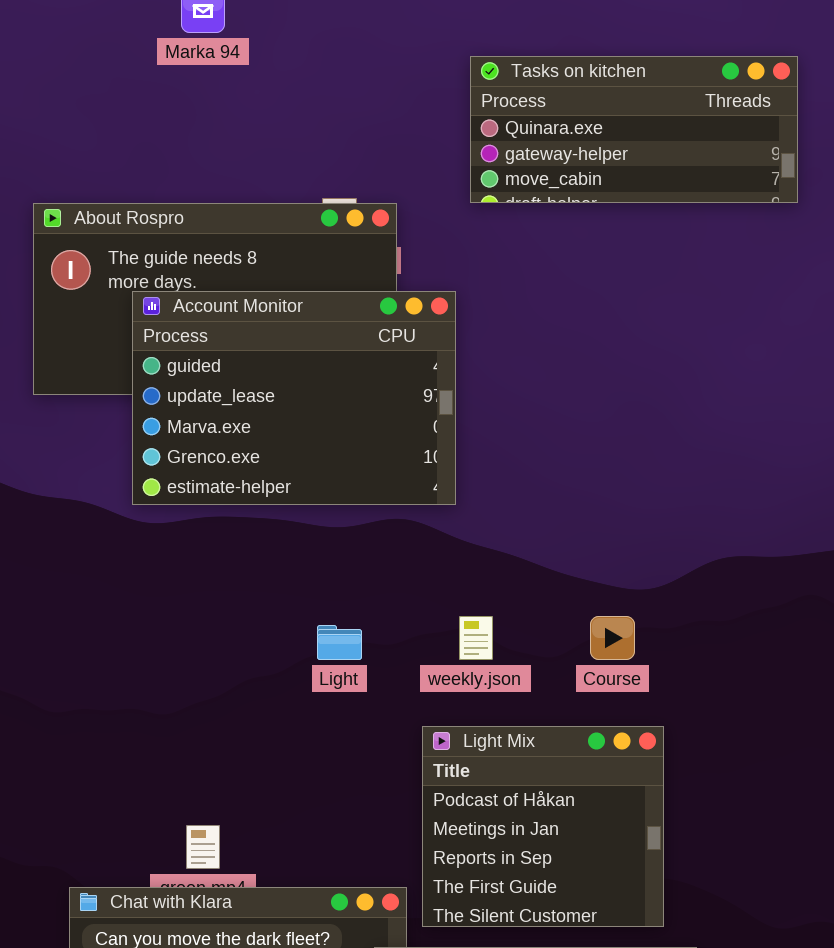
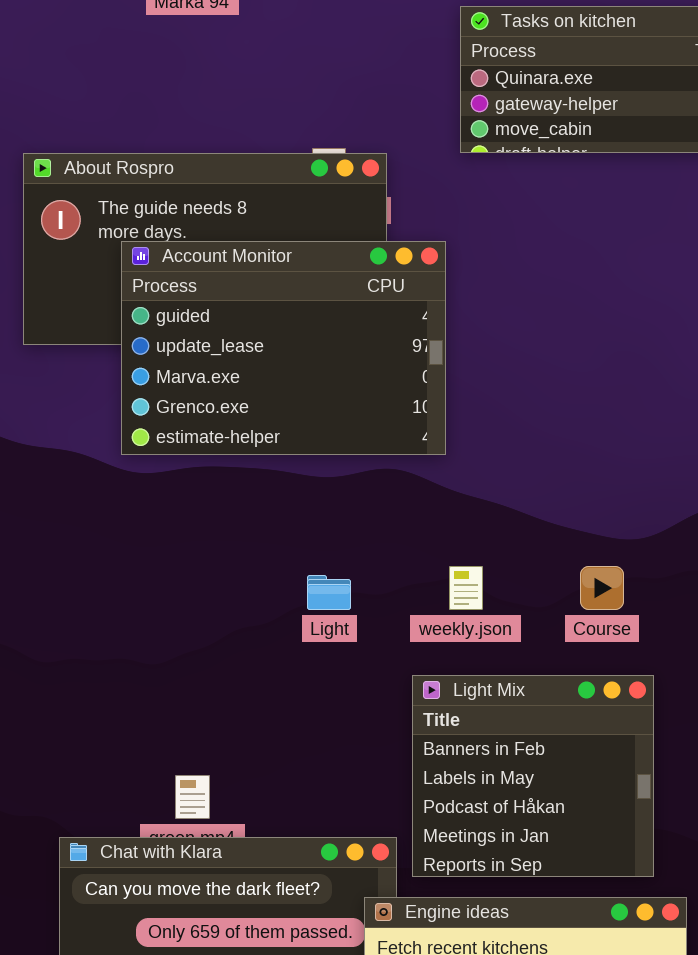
Light Mix: [422,726,664,927] -> [412,675,654,877], scrolled up 2 rows

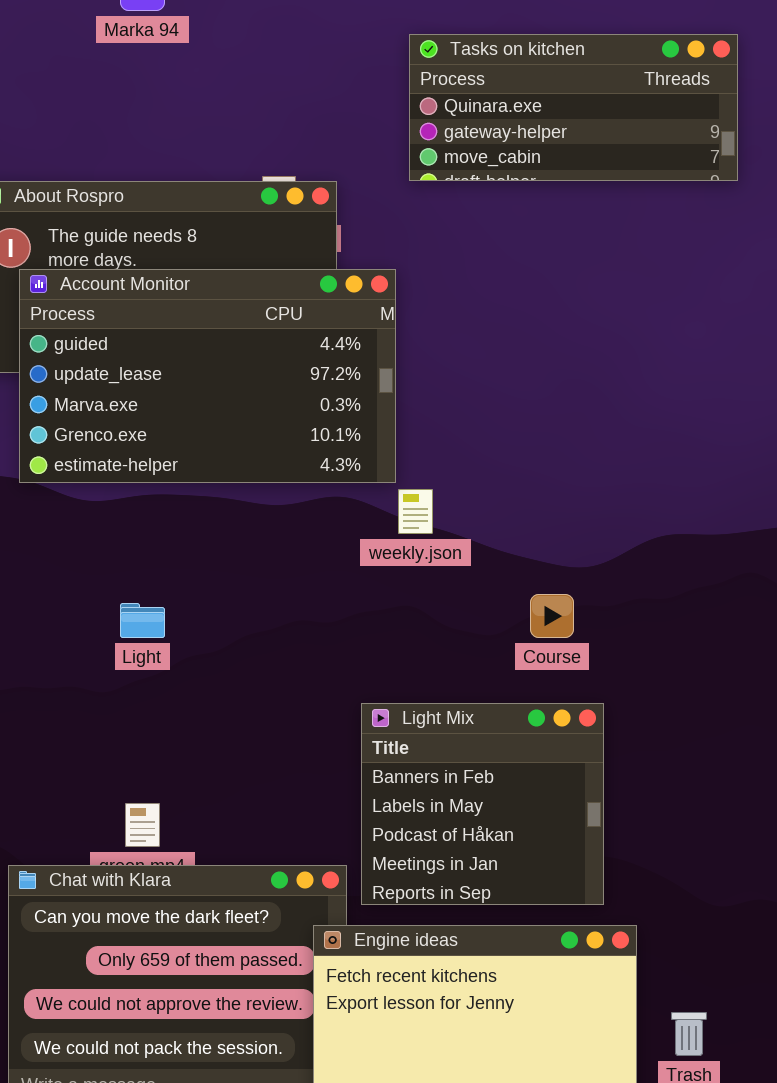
Account Monitor: [121,241,446,455] -> [19,269,396,483], resized
weekly.json: [449,566,483,610] -> [398,489,433,534], moved
Light: [307,575,351,610] -> [120,603,165,638], moved

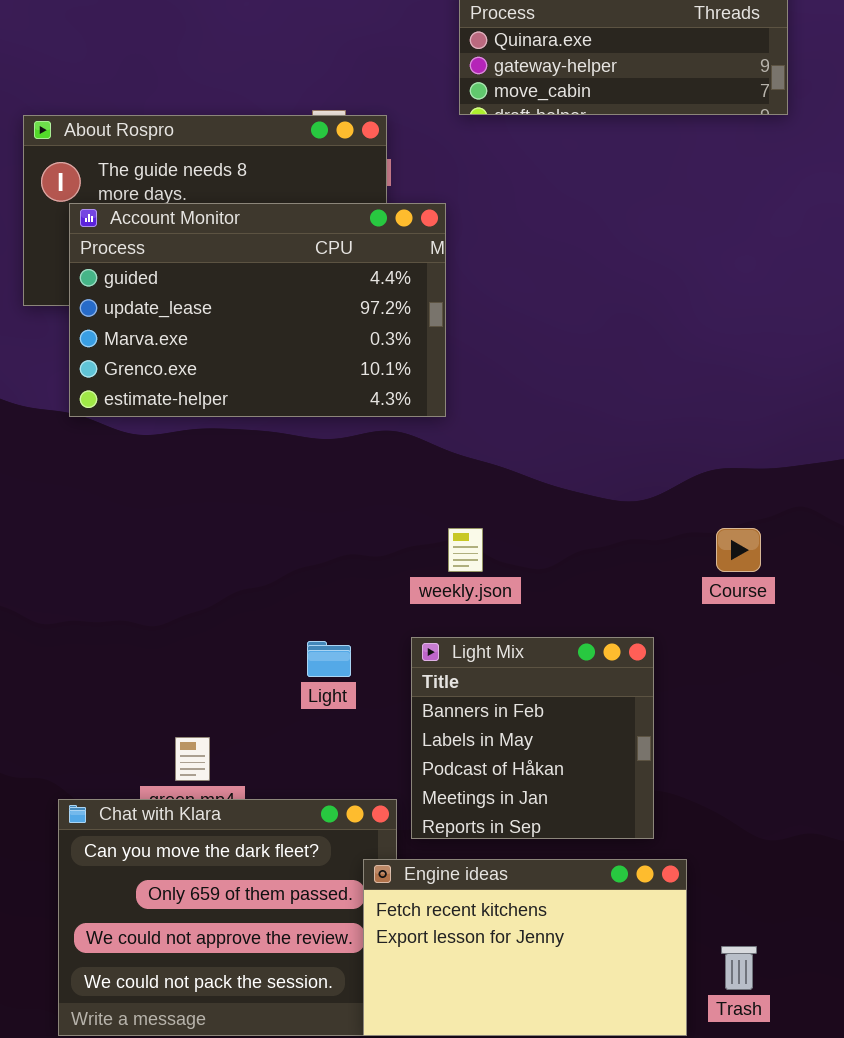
weekly.json: [398,489,433,534] -> [448,528,483,572], moved
Course: [530,594,574,638] -> [716,528,761,572], moved
Light: [120,603,165,638] -> [307,641,351,677], moved

